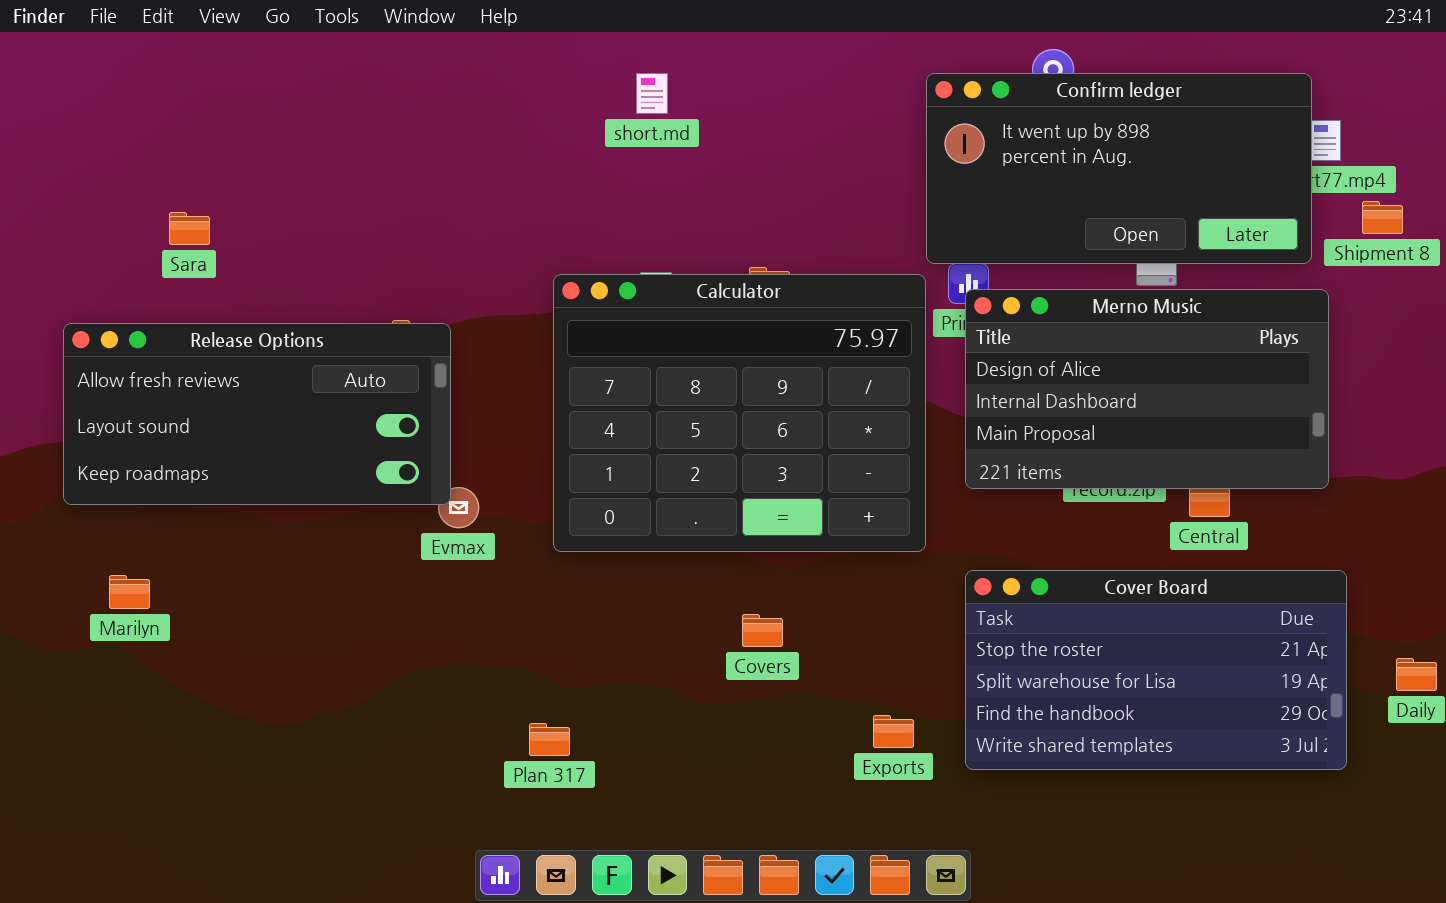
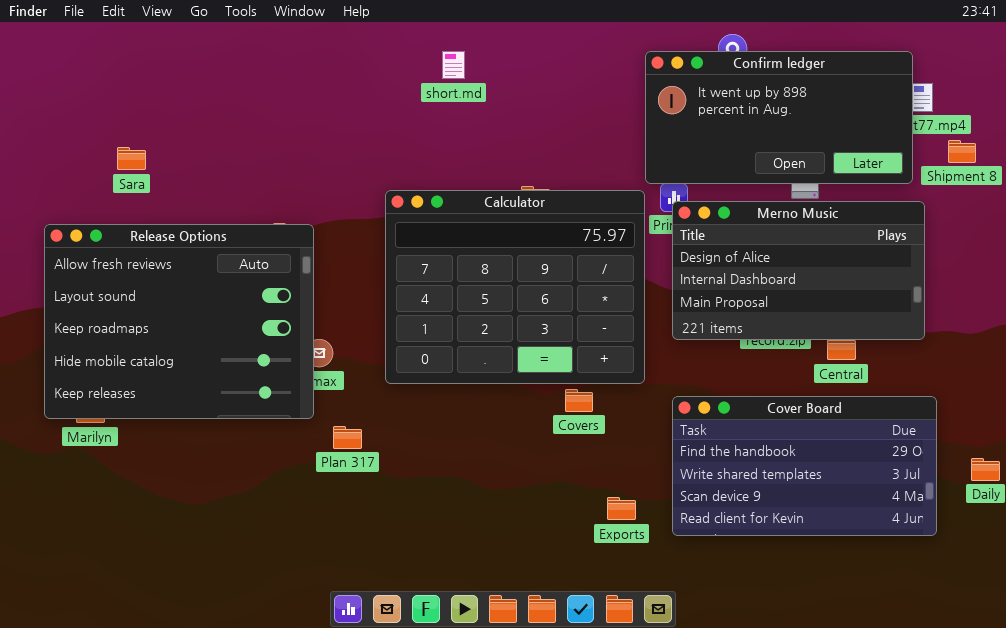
Release Options: [63,323,451,505] -> [44,224,314,419], resized
Cover Board: [965,570,1347,770] -> [672,396,937,536], scrolled down 2 rows
Covers: [742,614,783,647] -> [565,389,593,412], moved
Plan 317: [529,723,570,756] -> [333,426,362,449], moved

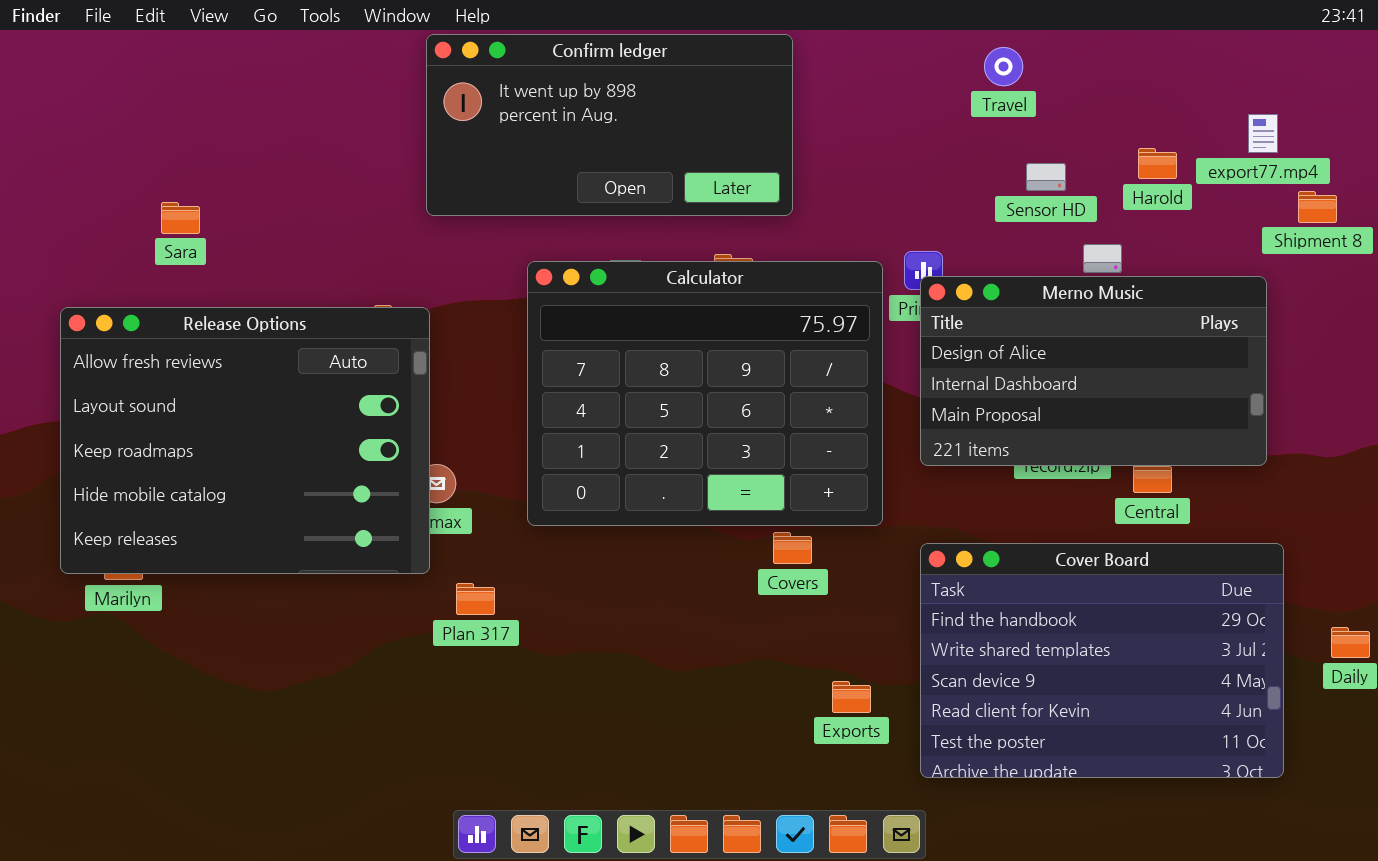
Confirm ledger: [645,51,913,184] -> [426,34,793,216], moved
Cover Board: [672,396,937,536] -> [920,543,1284,778], resized

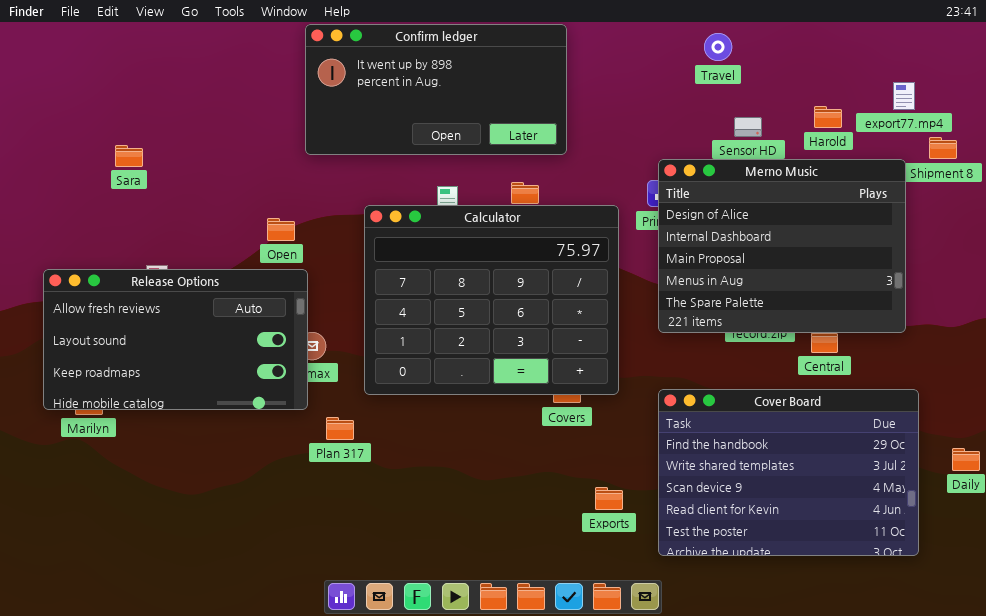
Calculator: [527,261,883,526] -> [364,205,619,395], moved
Merno Music: [920,276,1267,466] -> [658,159,906,333], resized
Release Options: [60,307,430,574] -> [43,269,308,410], resized

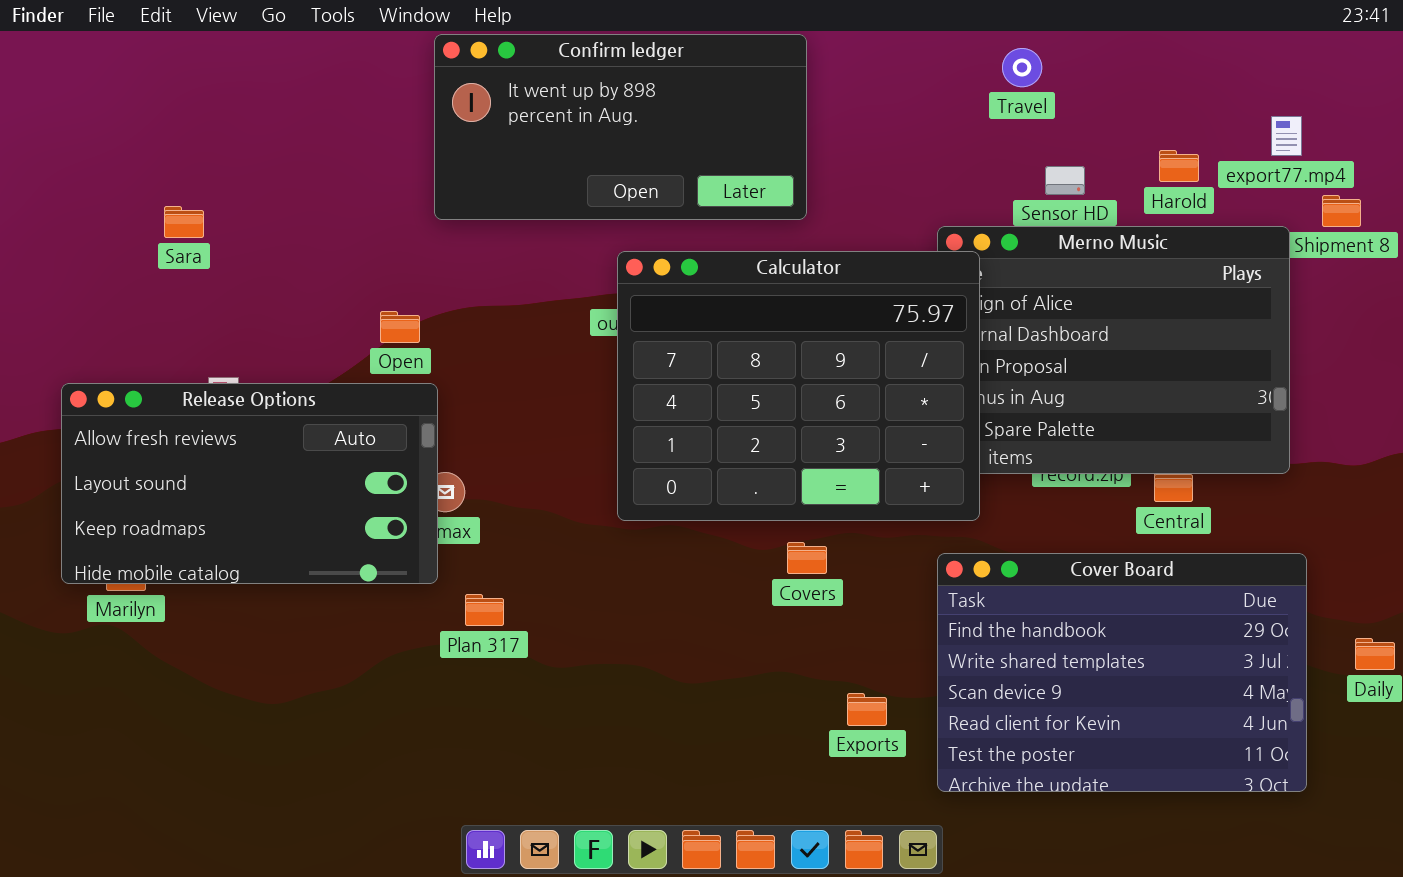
Calculator: [364,205,619,395] -> [617,251,980,521], moved

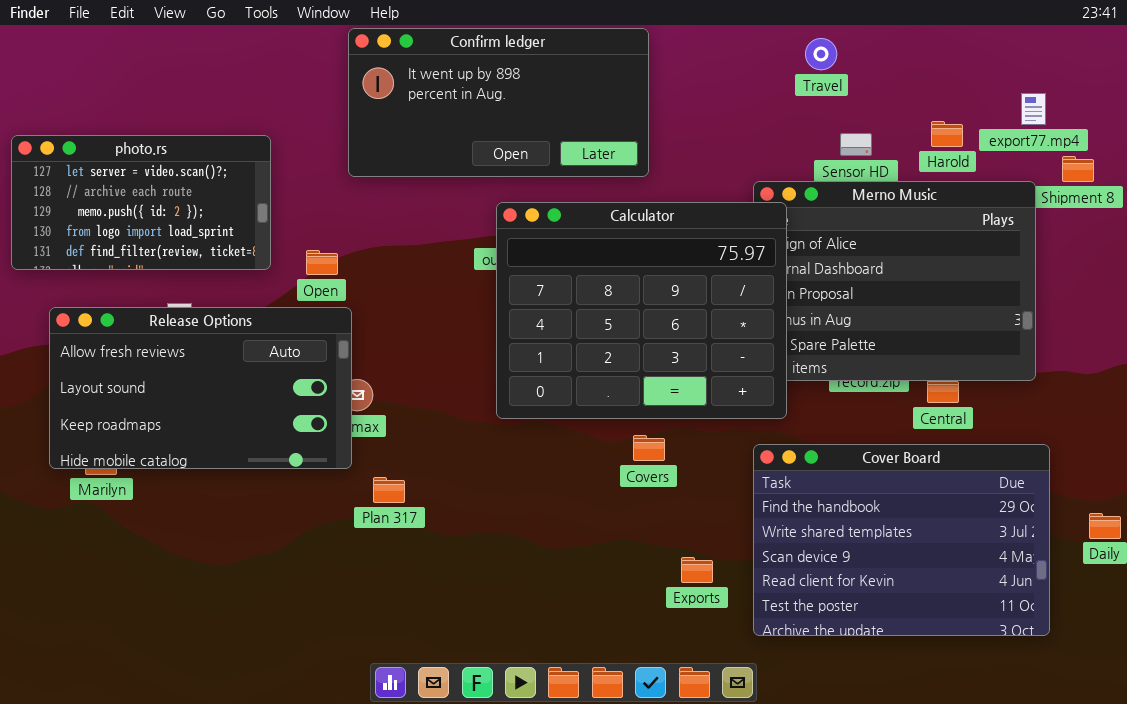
photo.rs: none -> [11,135,271,270], opened

